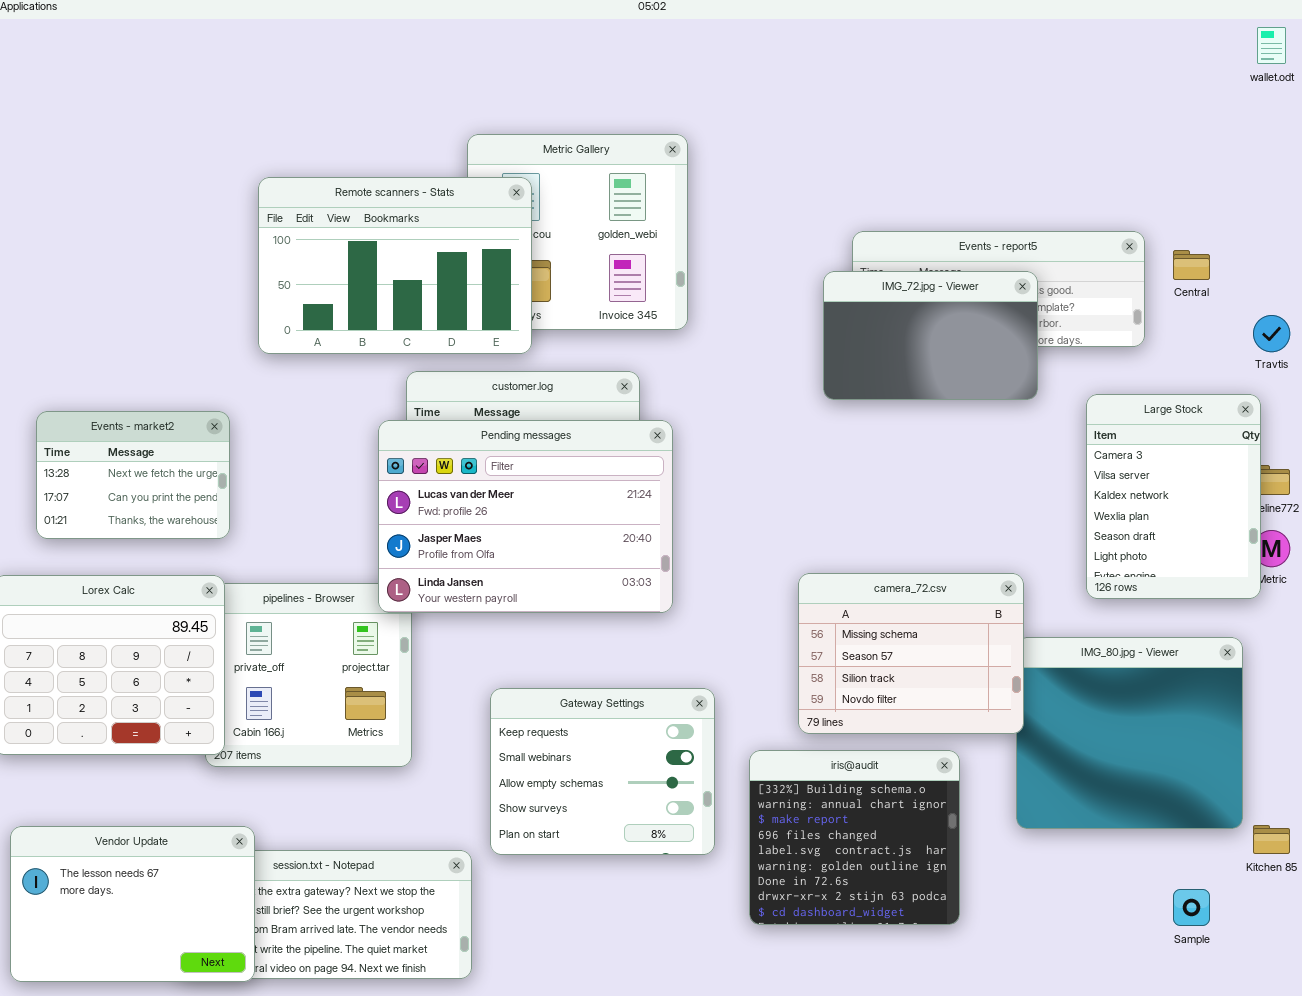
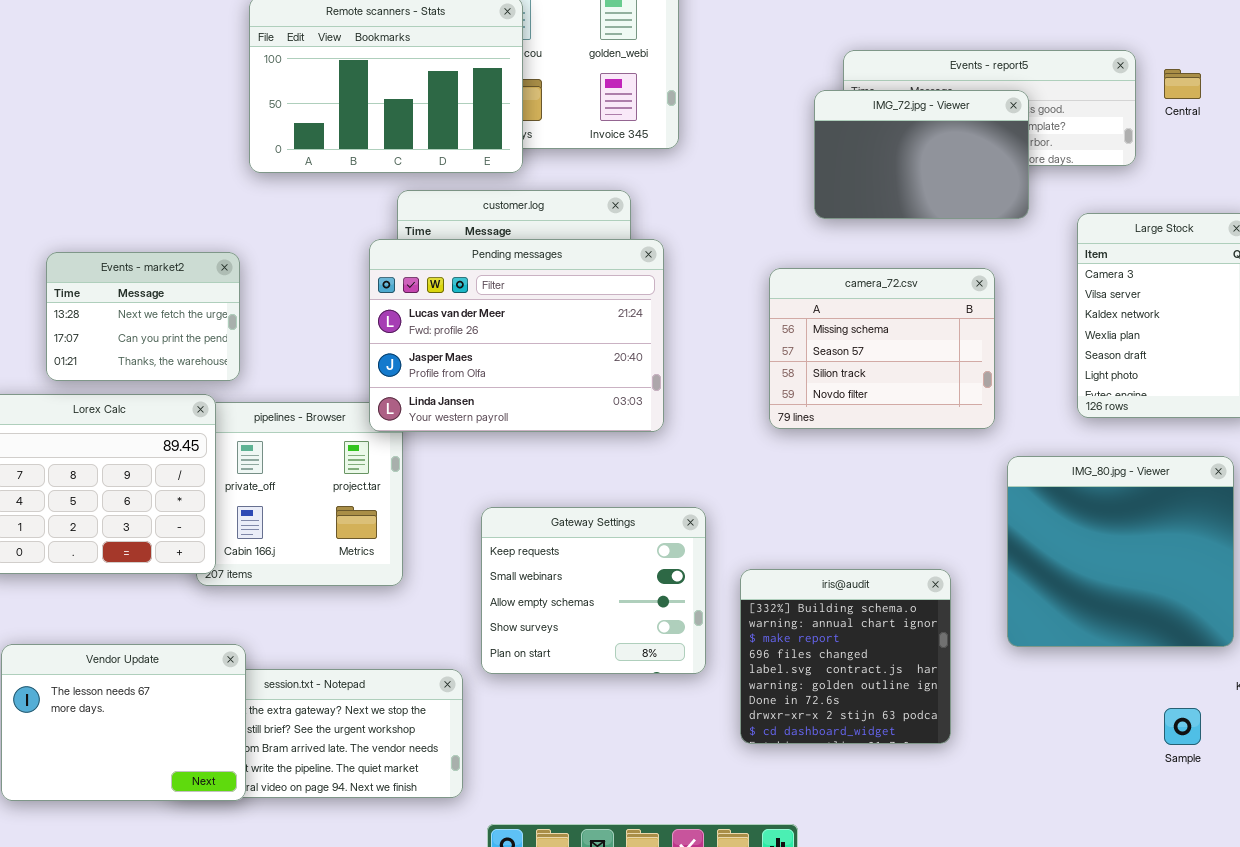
Events - market2: [36,411,230,539] -> [46,252,240,381], moved
camera_72.csv: [798,573,1024,734] -> [769,268,995,429], moved

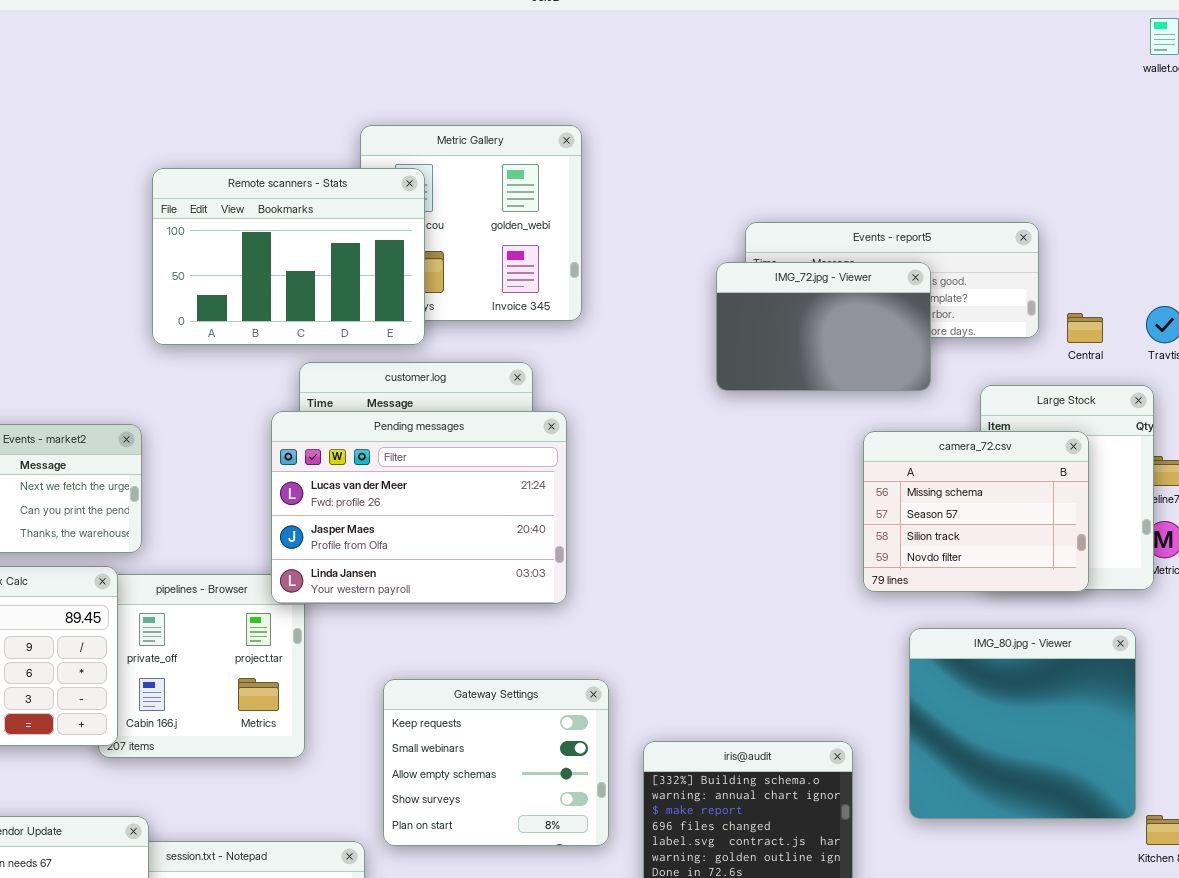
Central: [1164,69,1201,99] -> [1067,313,1103,343], moved
camera_72.csv: [769,268,995,429] -> [863,431,1089,592], moved

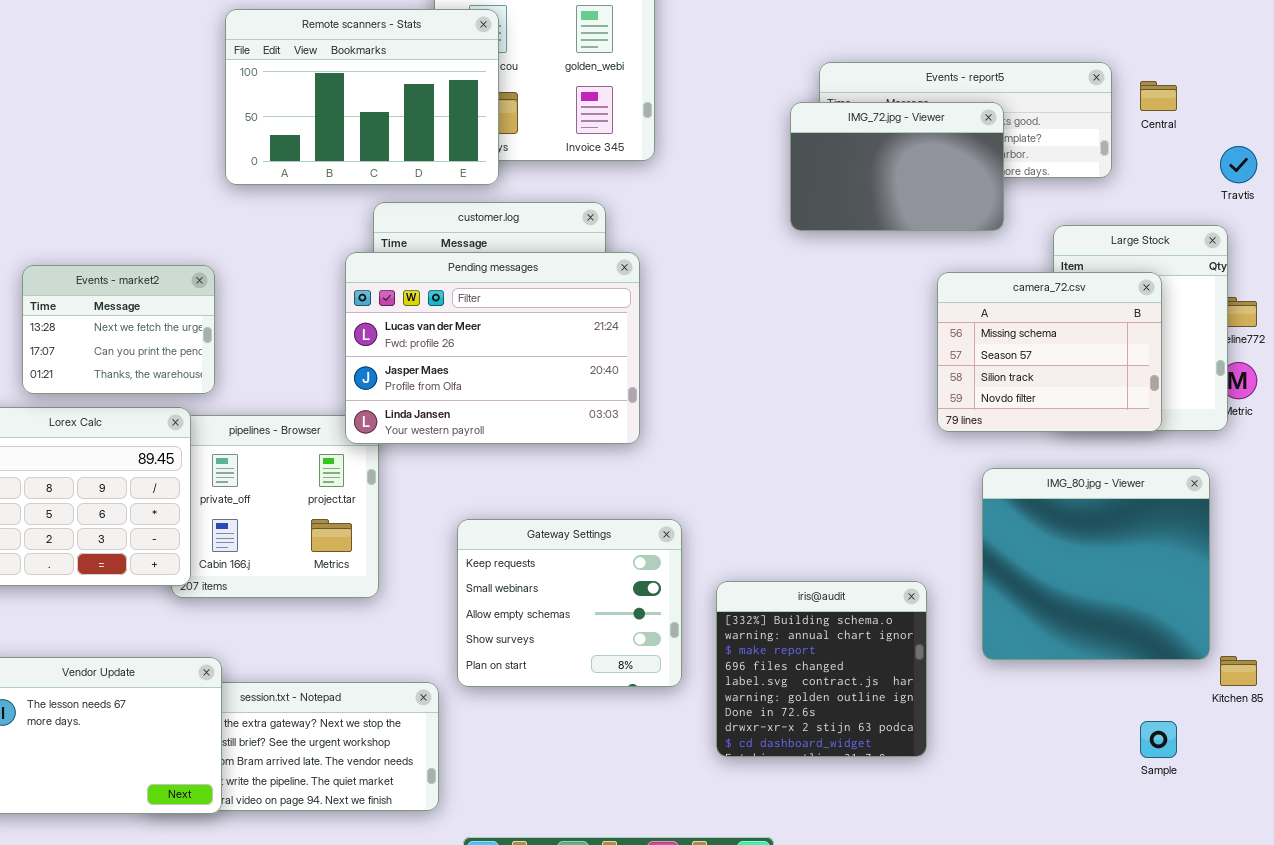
Central: [1067,313,1103,343] -> [1140,81,1177,111], moved

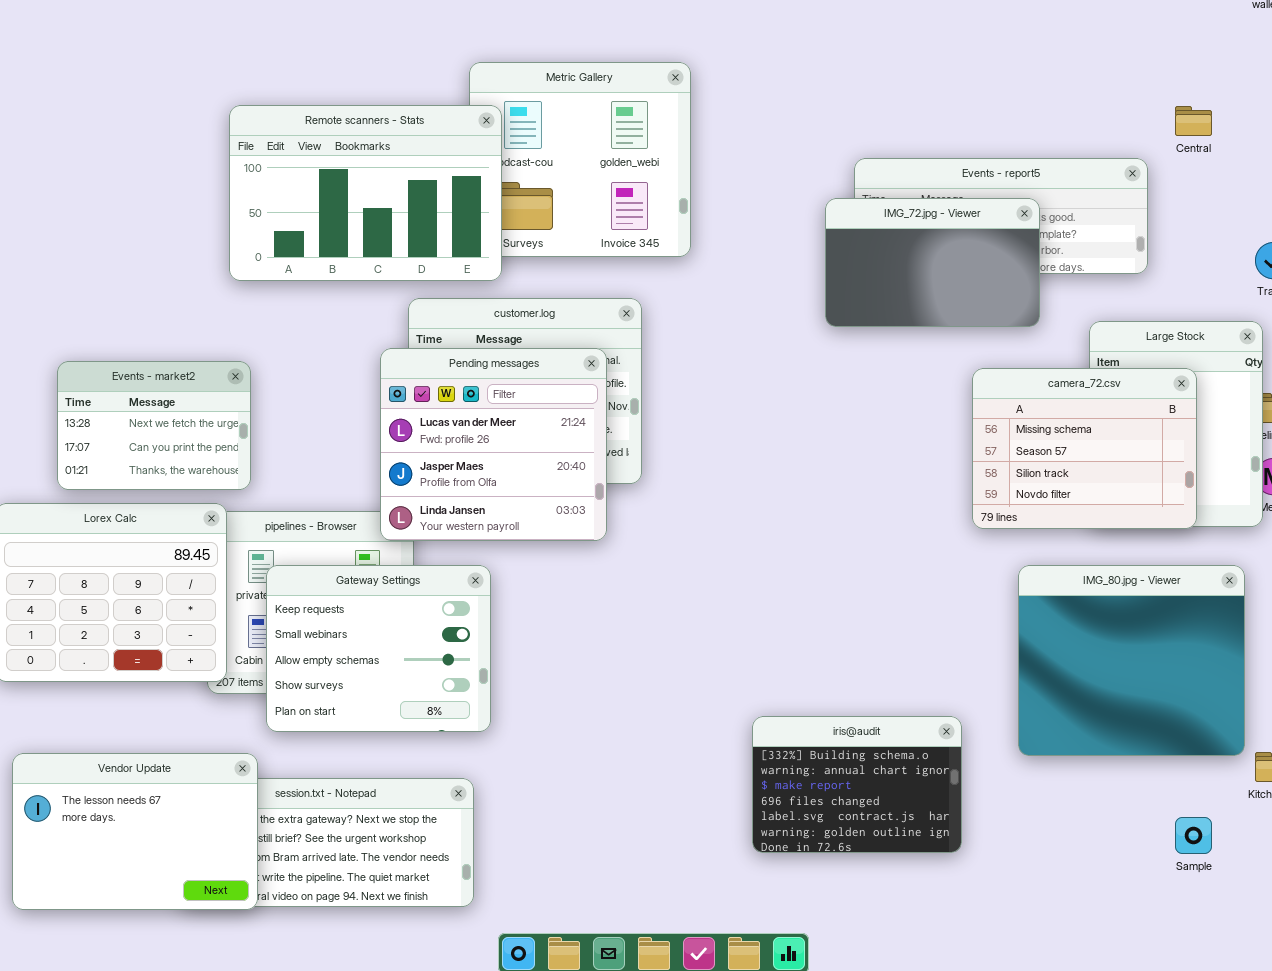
Remote scanners - Stats: [225,9,499,185] -> [229,105,502,281], moved
Central: [1140,81,1177,111] -> [1175,106,1212,136], moved
Pending messages: [345,252,640,444] -> [380,348,607,541], resized
Gateway Settings: [457,519,682,687] -> [266,565,491,732], moved
iris@audit: [716,581,927,757] -> [752,716,962,853], resized

